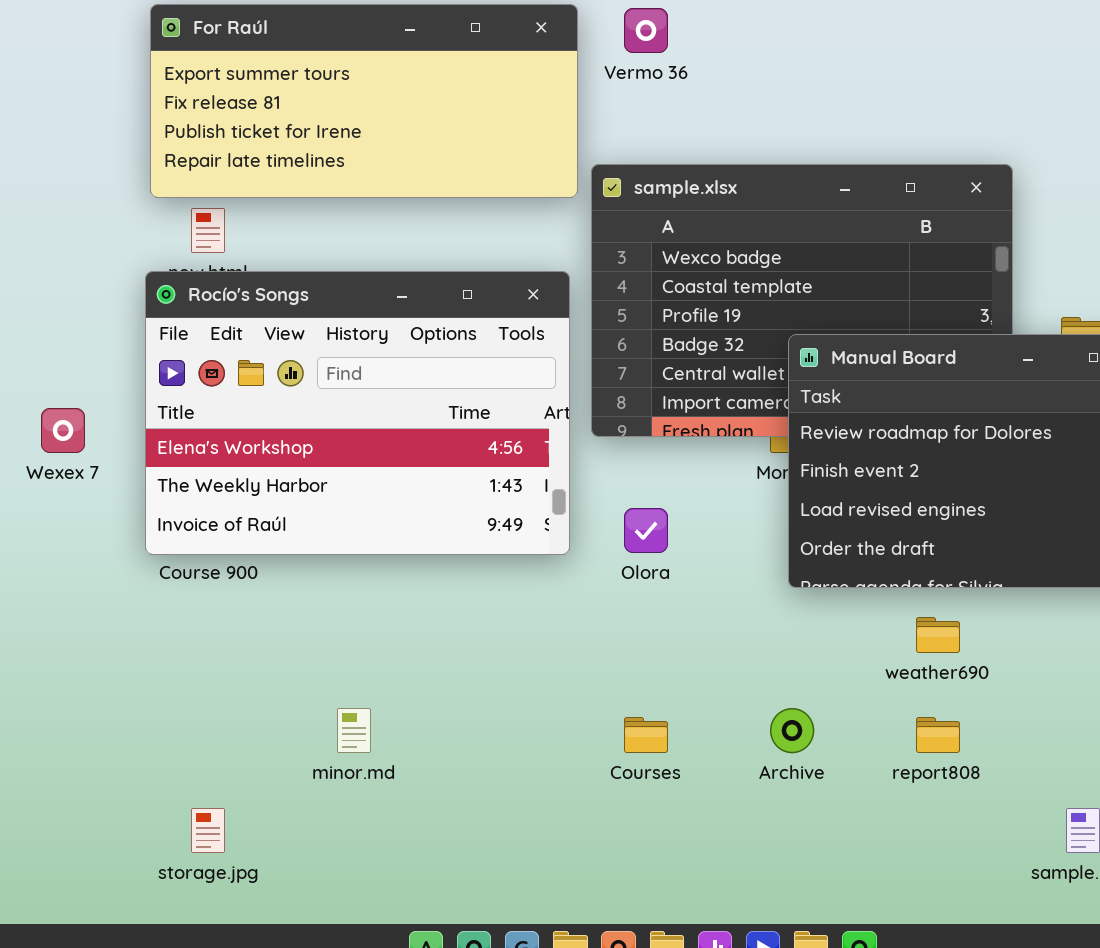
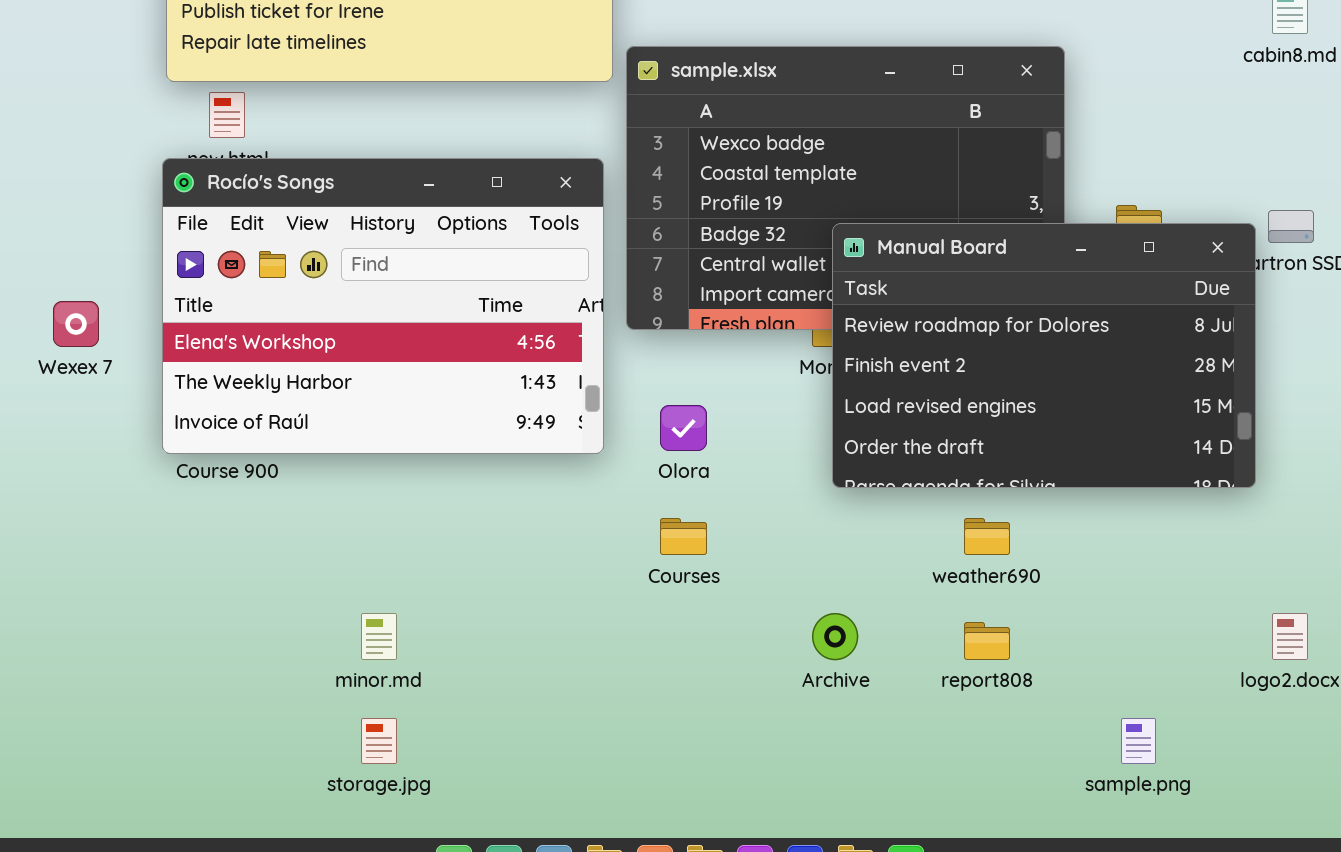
Courses: [624,717,668,753] -> [660,518,707,555], moved
storage.jpg: [191,808,225,853] -> [361,718,397,764], moved

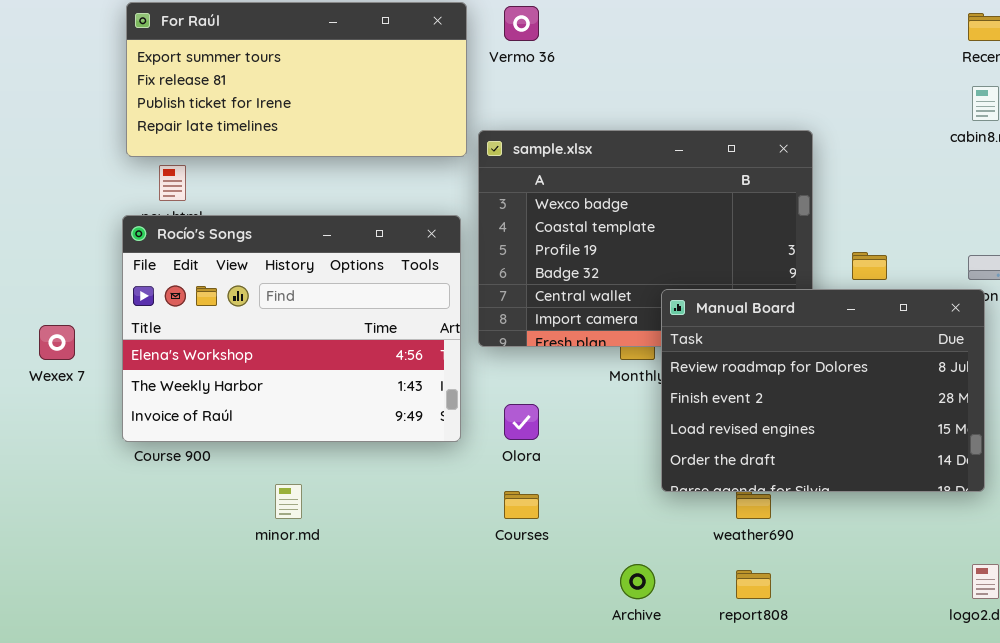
Manual Board: [832,223,1256,488] -> [661,289,985,492], moved
minor.md: [361,613,397,660] -> [275,484,302,519], moved

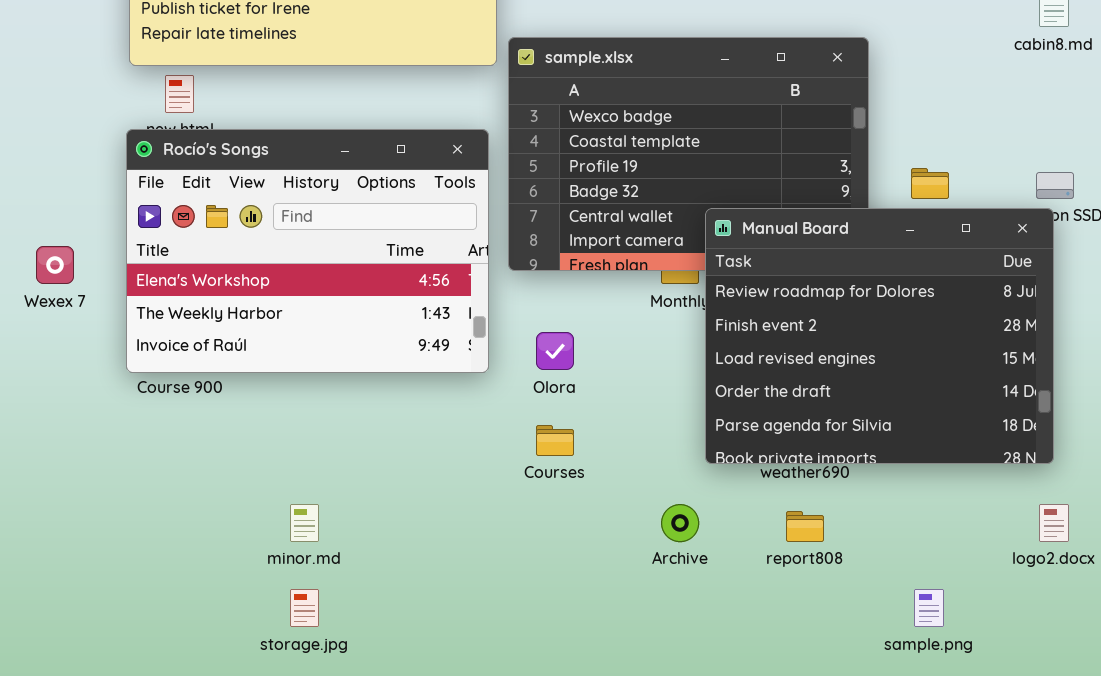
Manual Board: [661,289,985,492] -> [705,208,1054,464], resized
minor.md: [275,484,302,519] -> [290,504,319,542], moved

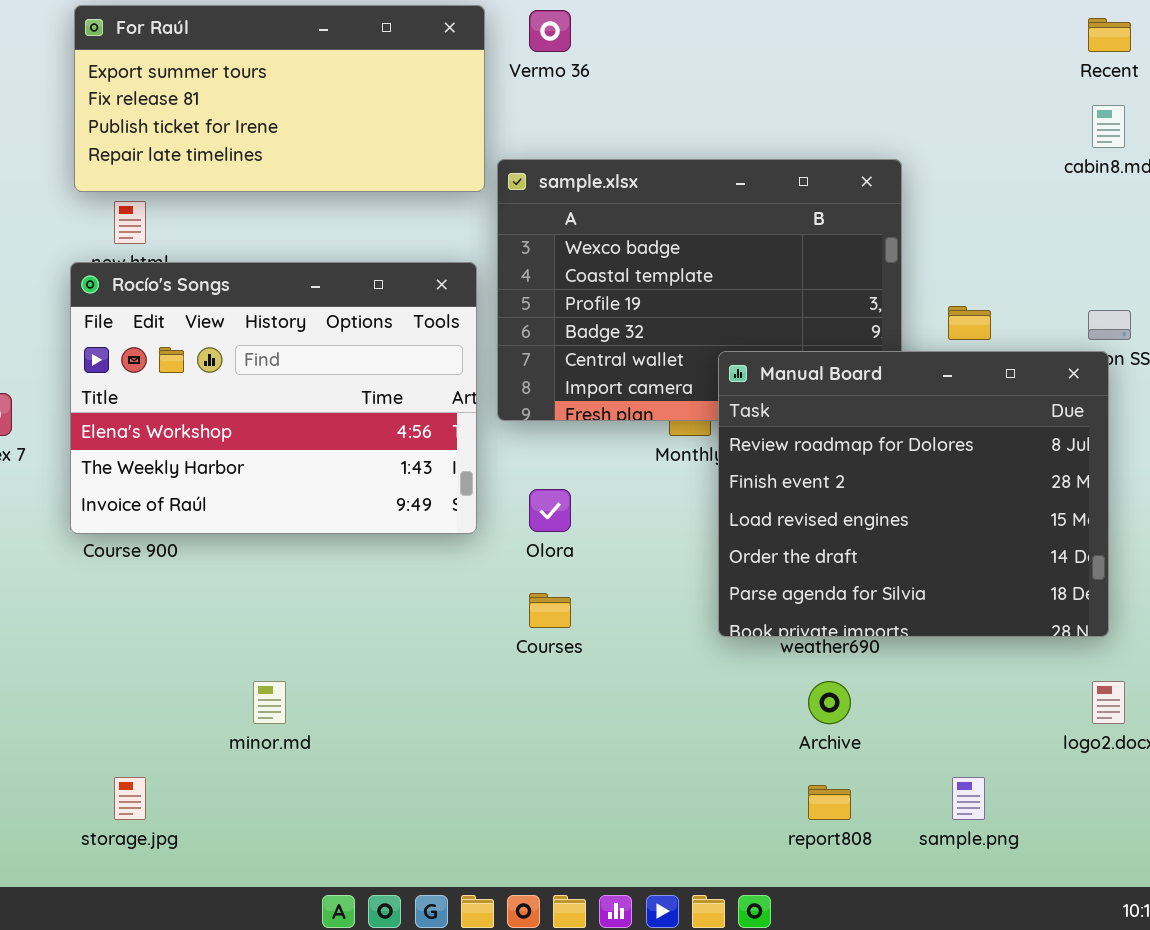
Archive: [661,504,699,542] -> [808,681,851,724], moved
report808: [786,511,824,542] -> [808,785,851,820], moved
storage.jpg: [290,589,319,627] -> [114,777,146,820], moved

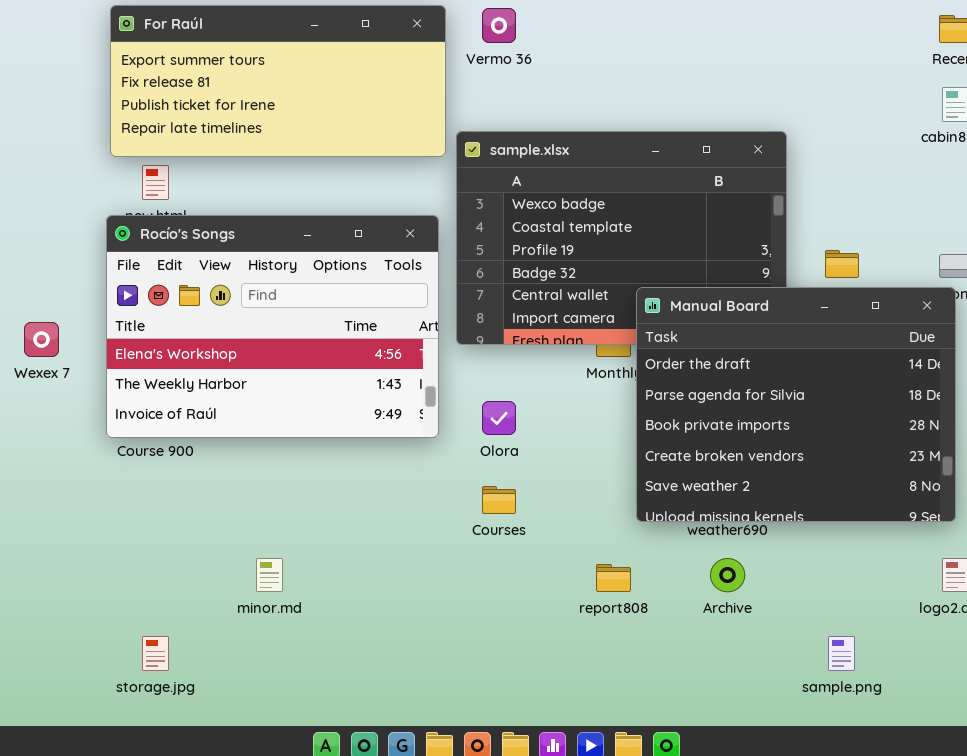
Manual Board: [718,351,1109,637] -> [636,287,956,522], scrolled down 3 rows
report808: [808,785,851,820] -> [596,564,631,592], moved

